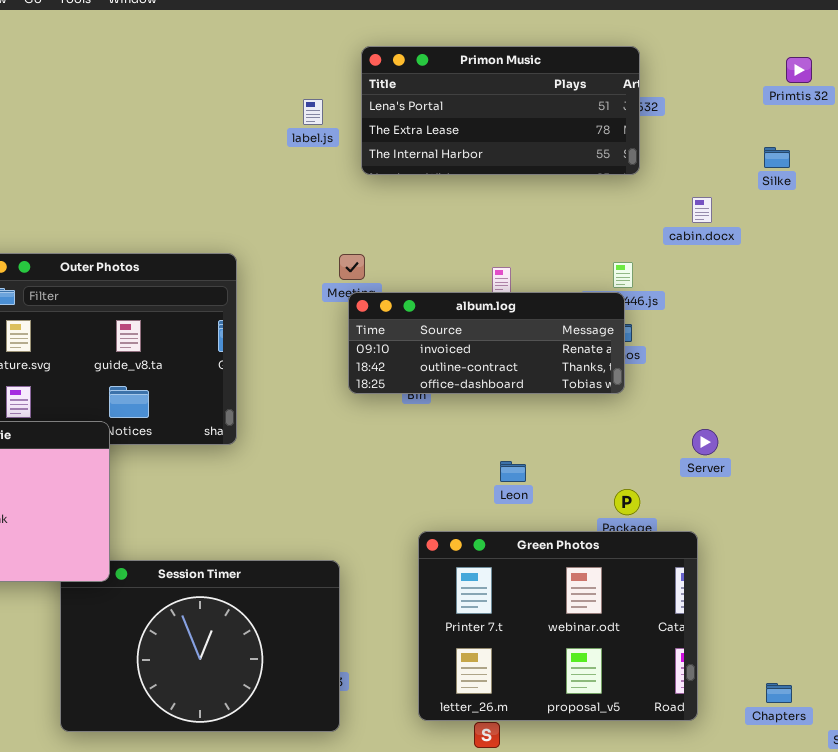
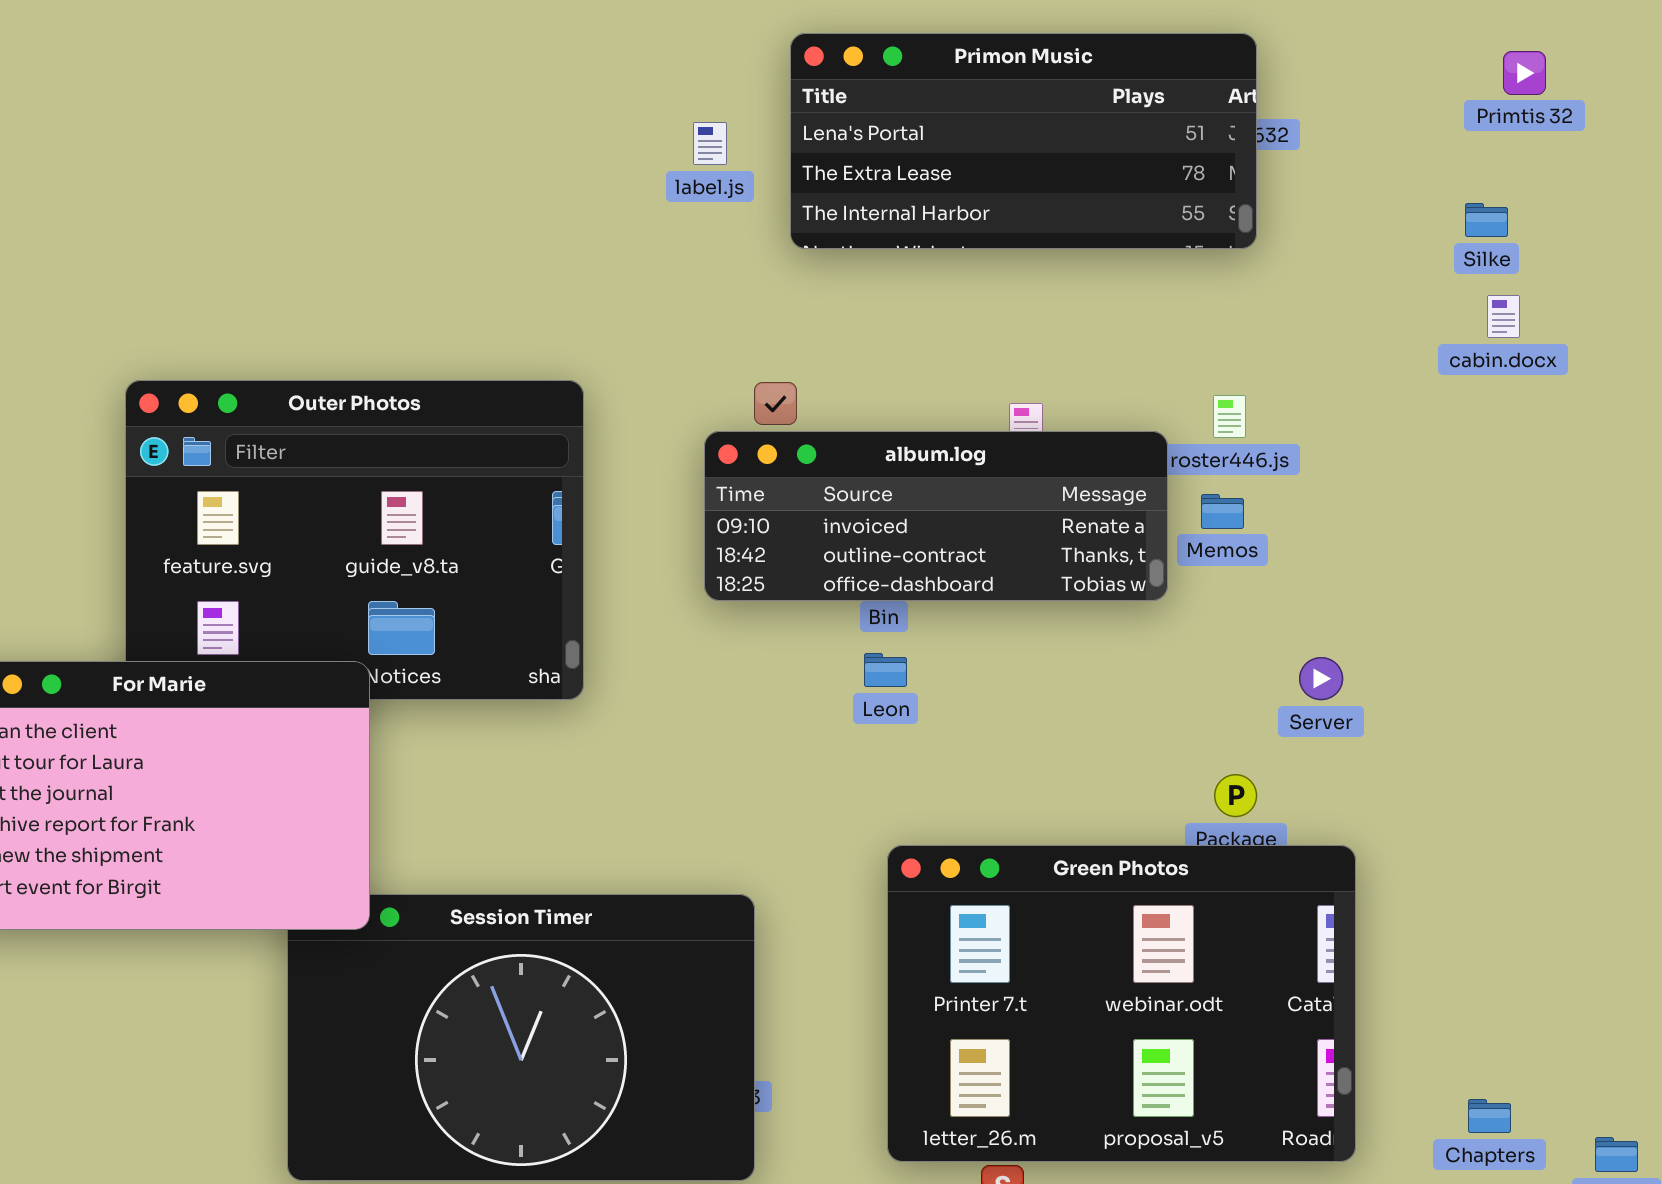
cabin.docx: [692,197,712,223] -> [1487,295,1520,338], moved
album.log: [348,292,625,394] -> [704,431,1168,601], moved
Server: [692,429,718,455] -> [1299,657,1343,700], moved
Leon: [500,461,526,482] -> [864,653,907,687], moved

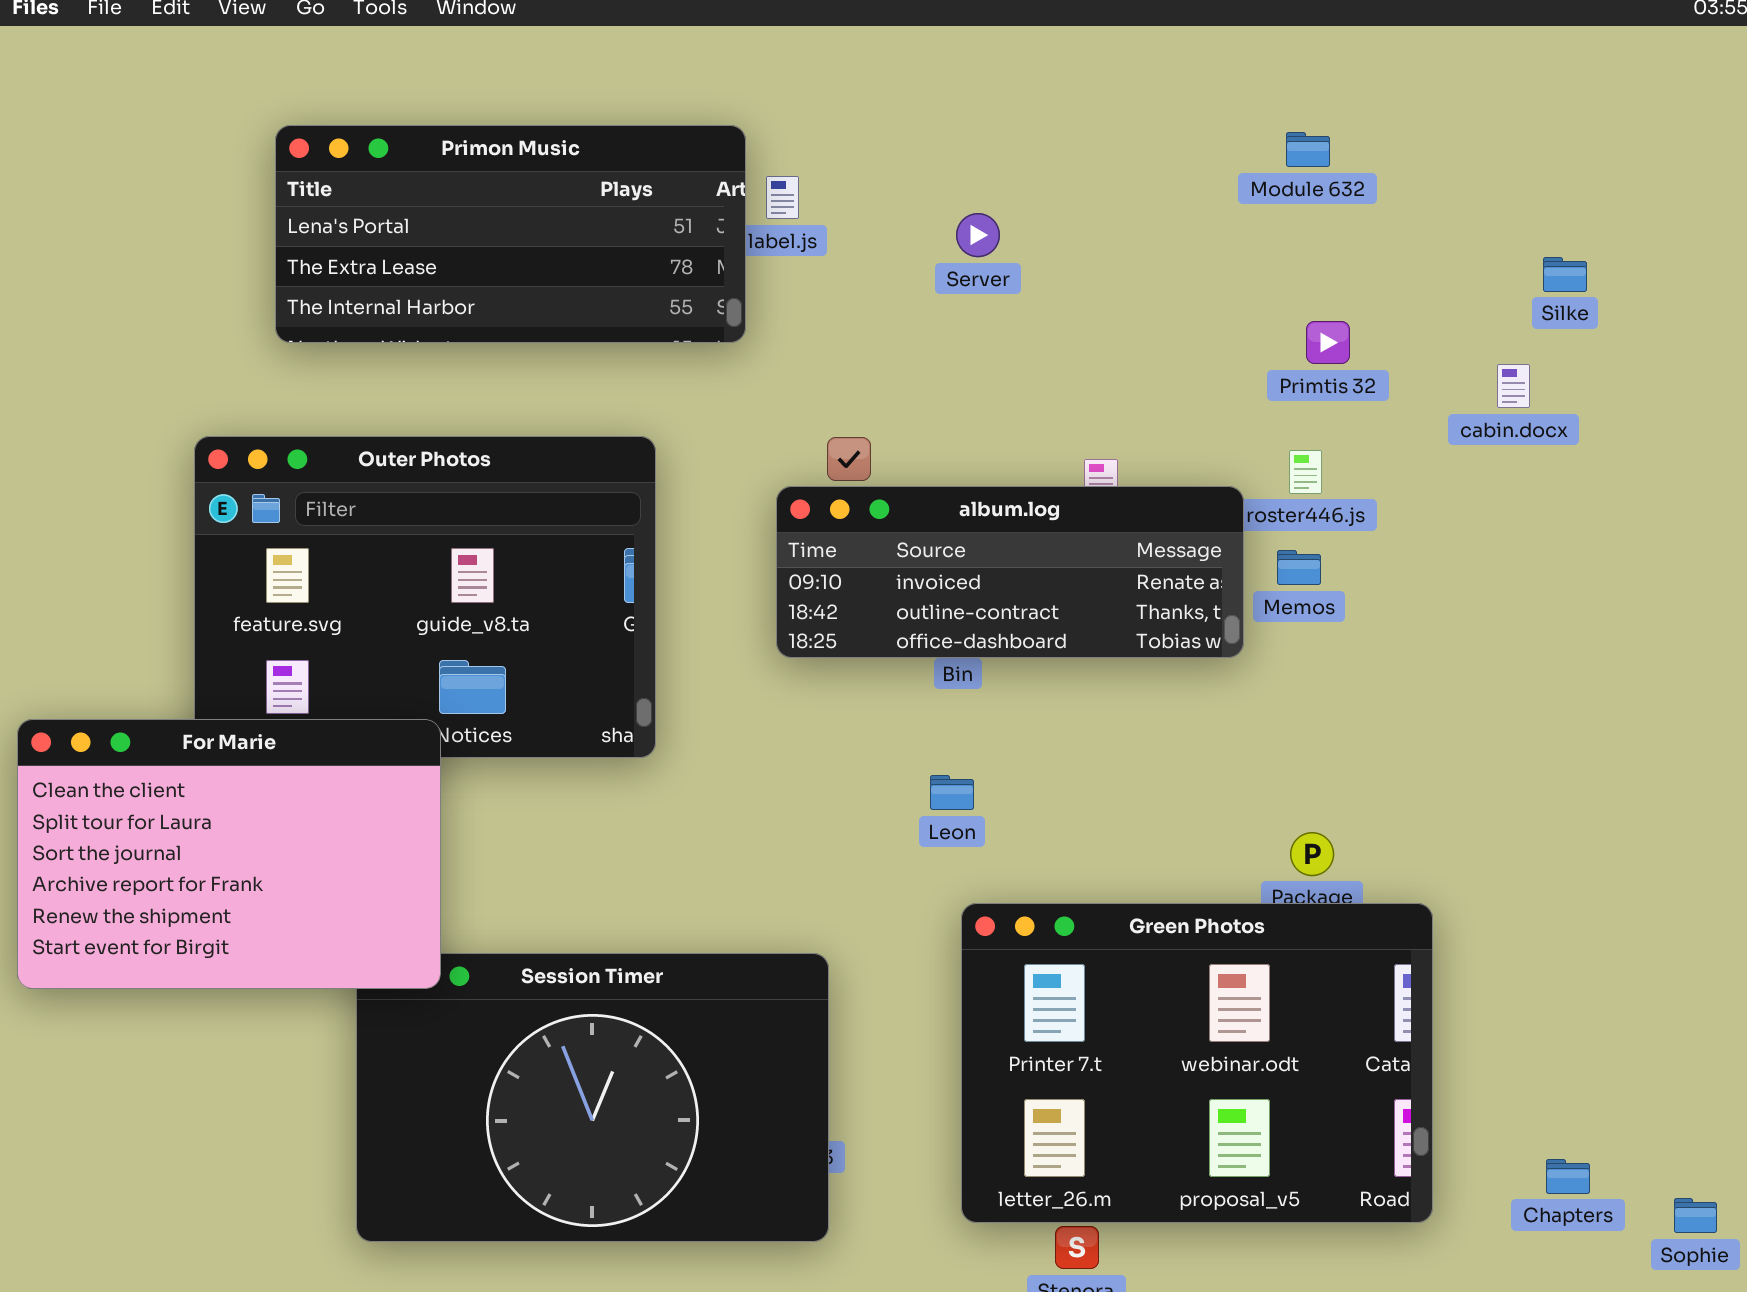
Primon Music: [790,33,1257,249] -> [275,125,746,343], moved
Primtis 32: [1503,51,1546,95] -> [1306,321,1350,364], moved
cabin.docx: [1487,295,1520,338] -> [1497,364,1530,408], moved
Leon: [864,653,907,687] -> [930,775,974,810], moved
Server: [1299,657,1343,700] -> [956,213,1000,257], moved

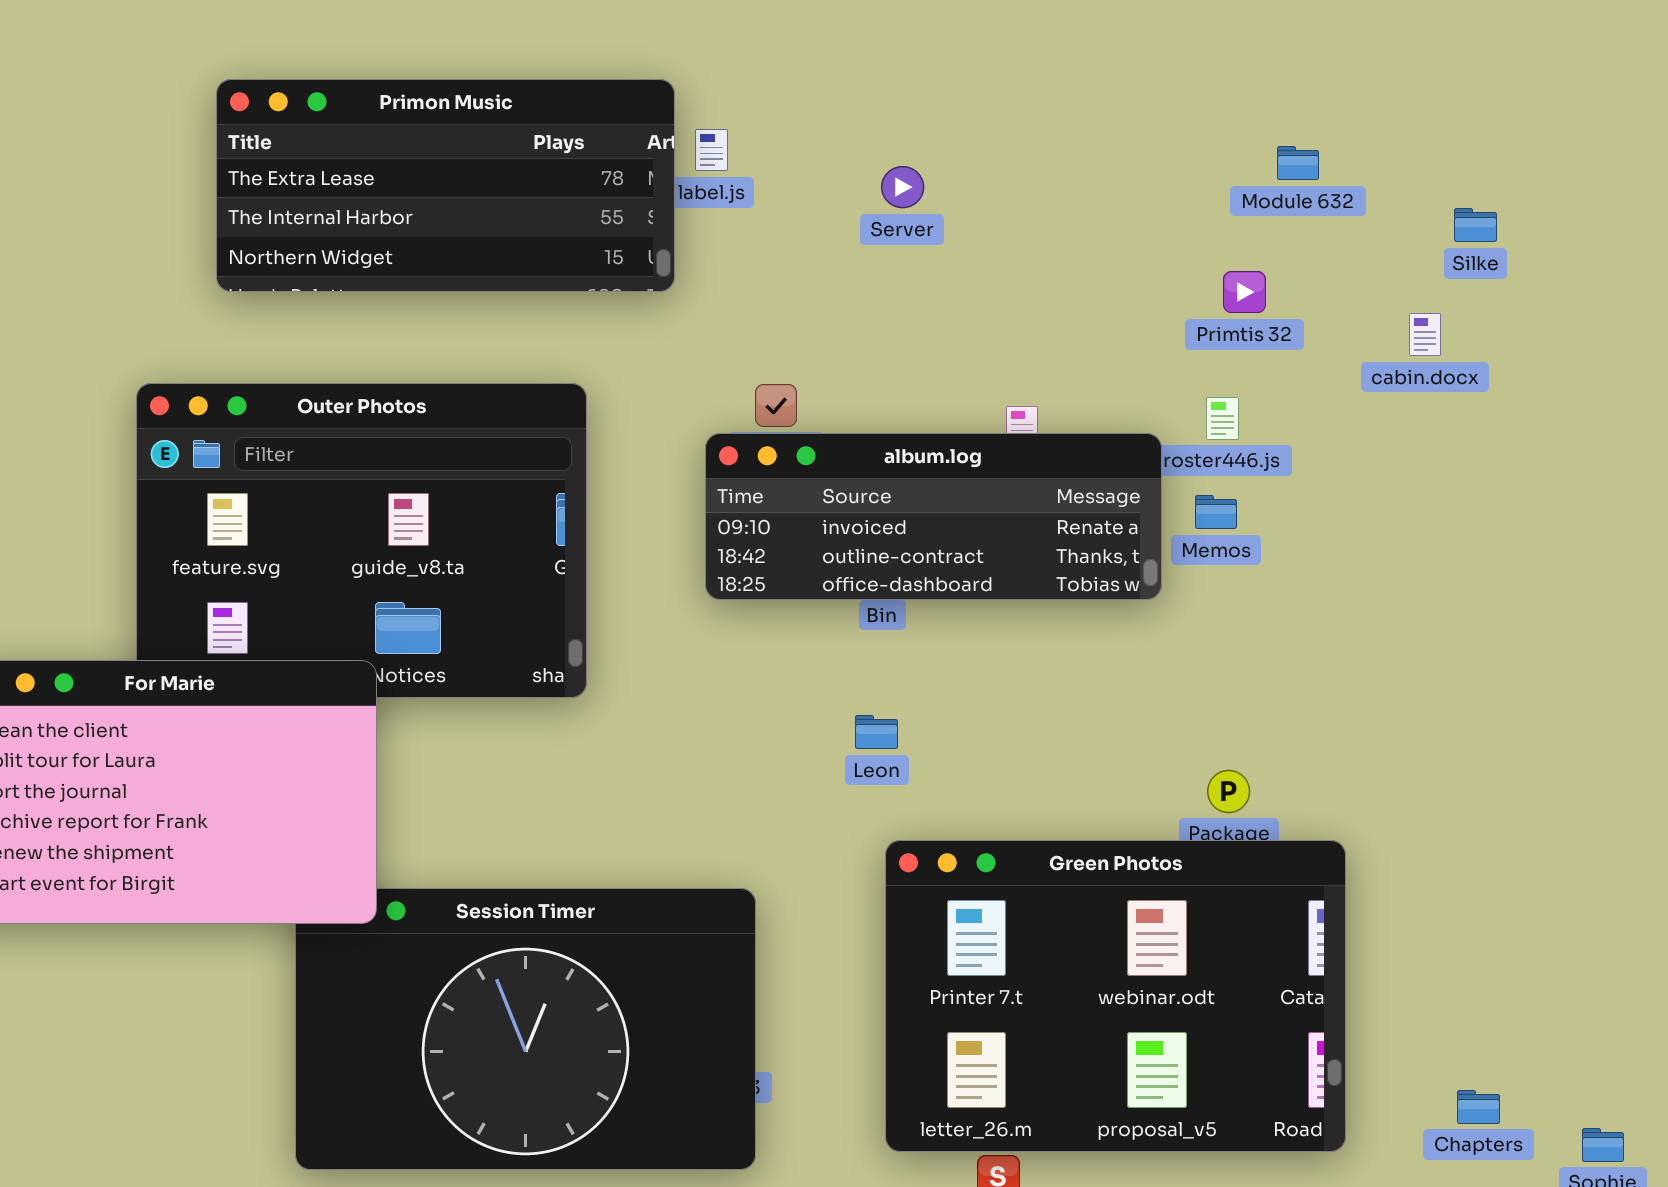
Primon Music: [275,125,746,343] -> [216,79,675,292], scrolled down 1 row
Module 632: [1286,132,1330,167] -> [1277,146,1319,180], moved

